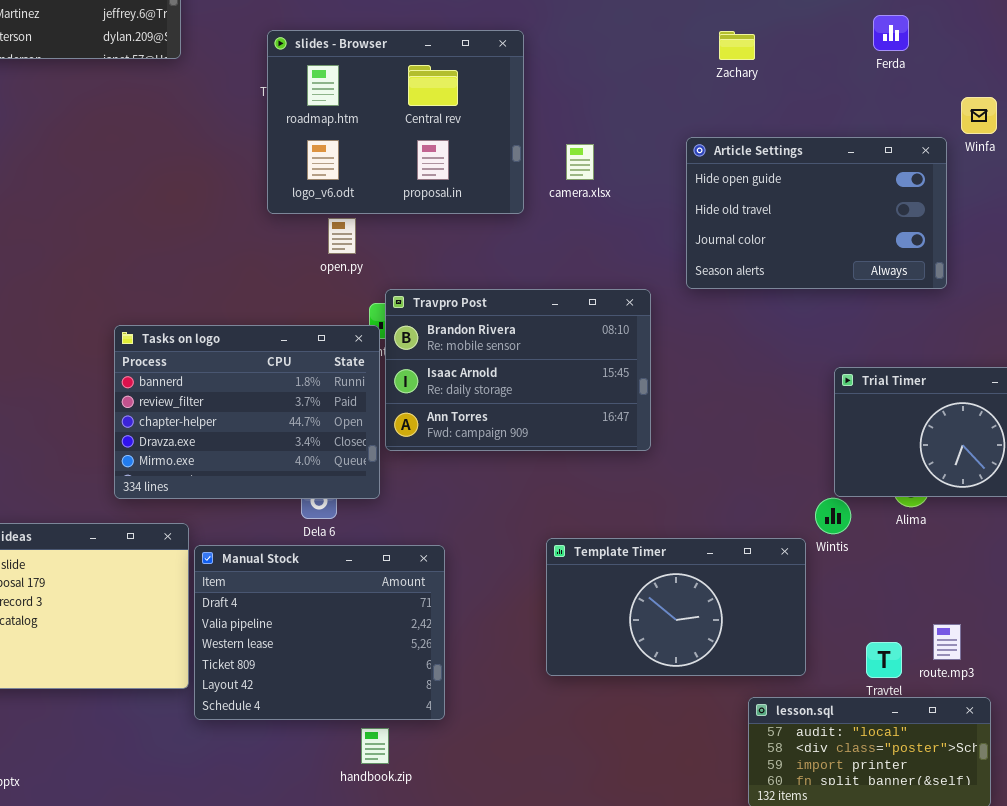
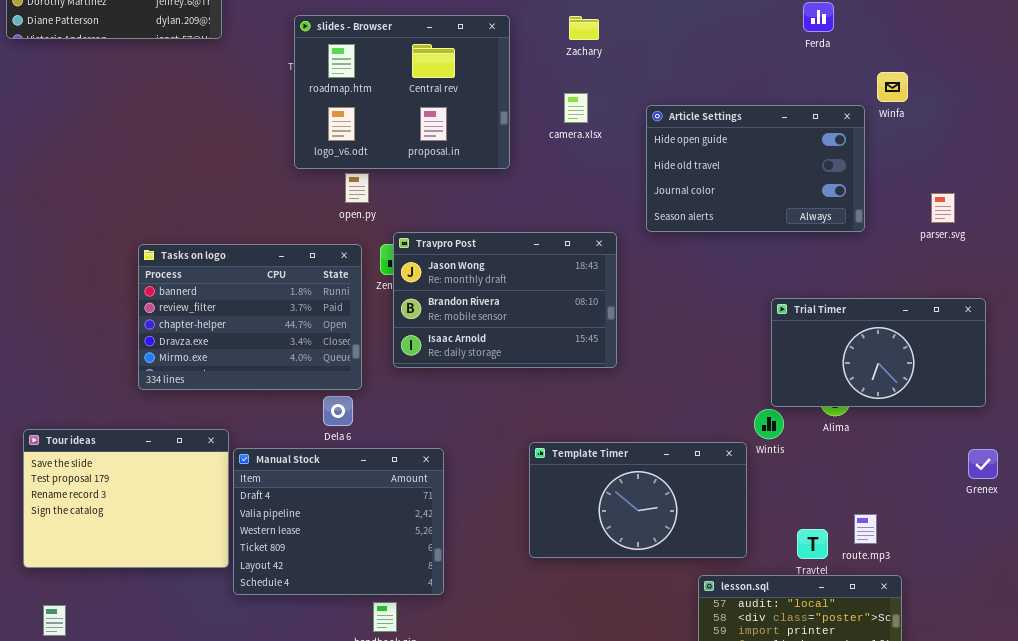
Zachary: [719,31,755,60] -> [569,16,599,40], moved
camera.xlsx: [566,144,594,180] -> [564,93,588,123], moved
Travpro Post: [385,289,651,451] -> [393,232,617,368], scrolled up 1 row
Tasks on logo: [114,325,380,499] -> [138,244,362,390], moved

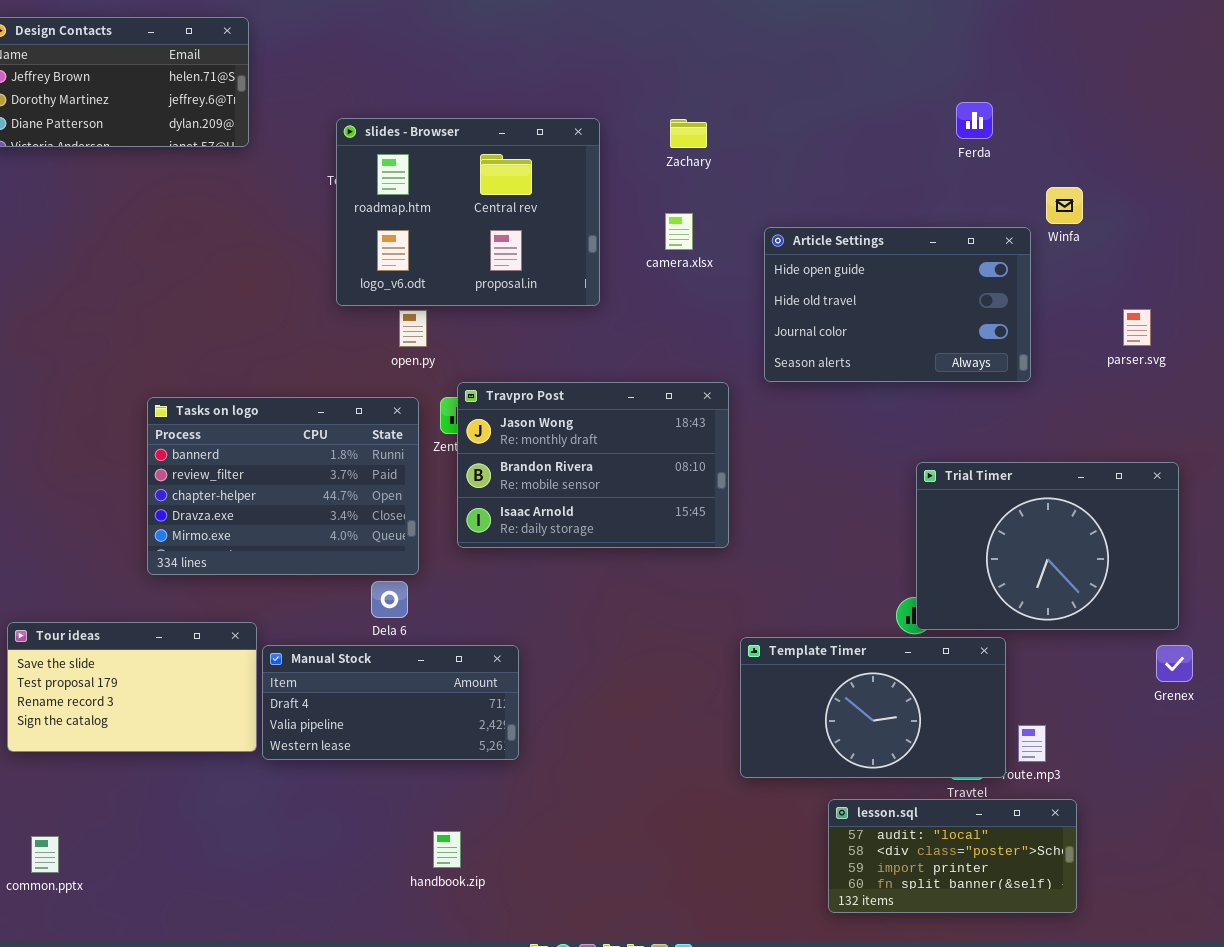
parser.svg: [931,193,955,223] -> [1123,309,1151,346], moved
Trial Timer: [771,298,986,407] -> [916,462,1179,630], resized
Tour ideas: [23,429,229,568] -> [7,622,257,752], resized
Template Timer: [529,442,747,558] -> [740,637,1006,778], moved
Manual Stock: [233,448,444,595] -> [262,645,519,760], resized

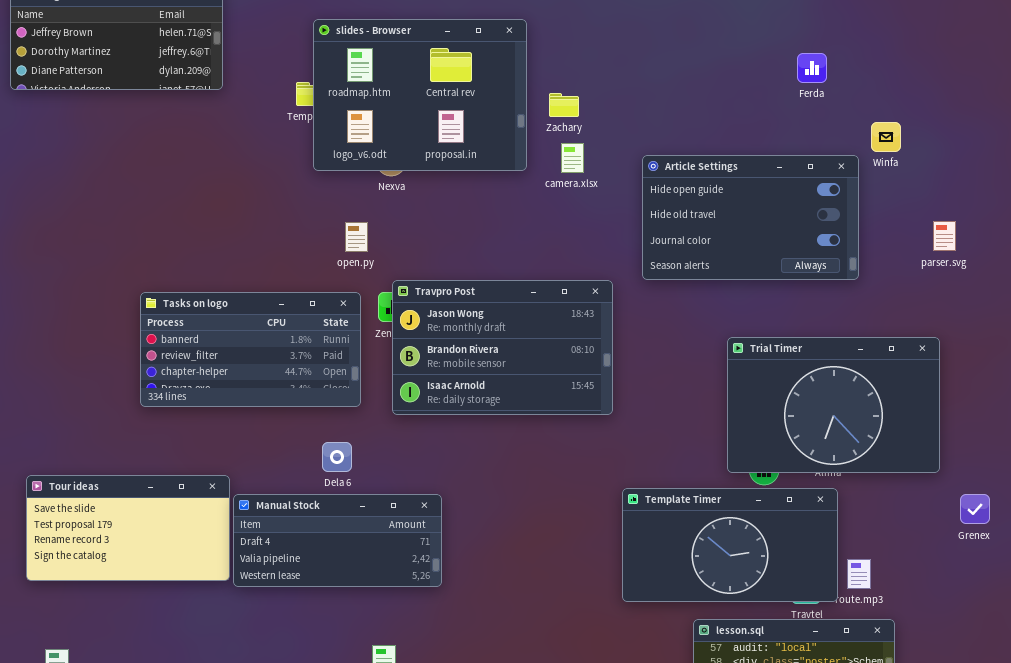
slides - Browser: [336,118,600,306] -> [313,19,527,171], moved
Zachary: [670,119,707,148] -> [549,93,579,117], moved
Tasks on logo: [147,397,419,575] -> [140,292,361,407], resized
Trial Timer: [916,462,1179,630] -> [727,337,940,473], moved

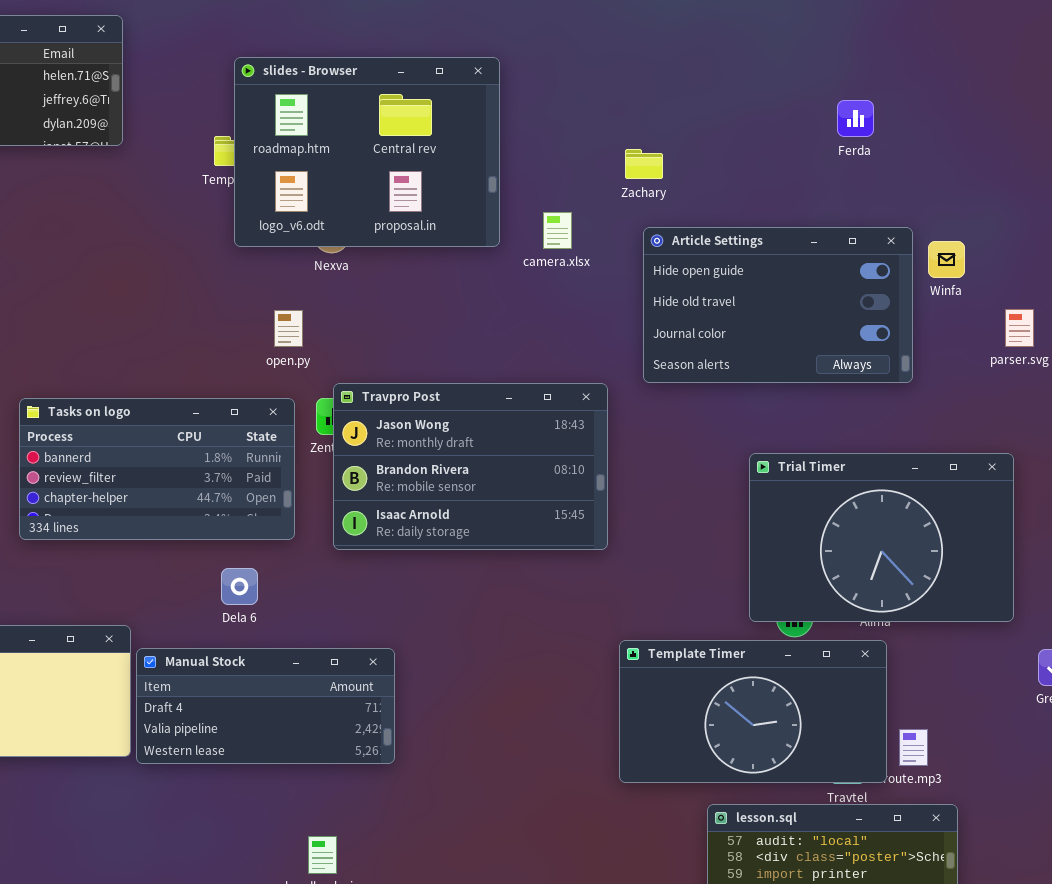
Zachary: [549,93,579,117] -> [625,149,663,179], moved
Winfa: [871,122,901,152] -> [928,241,965,278], moved
Dela 6: [322,442,352,472] -> [221,568,258,605], moved

